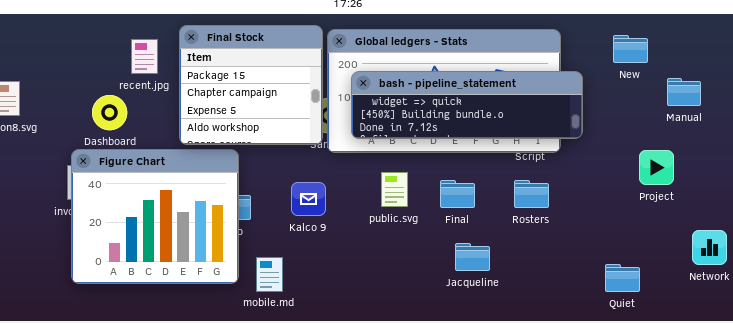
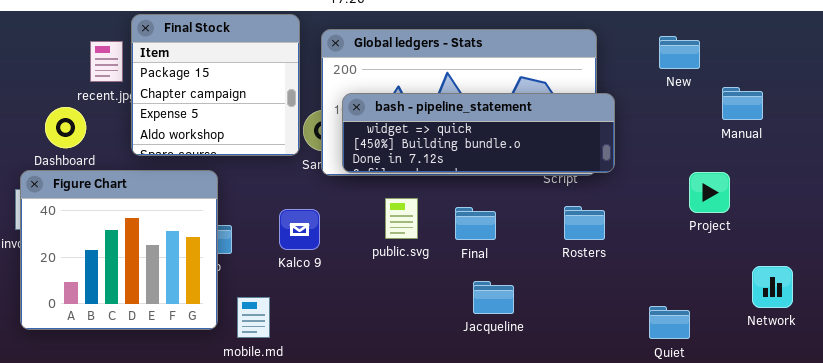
Final Stock: [179,25,323,145] -> [131,14,300,156], moved
bash - pipeline_statement: [351,71,583,139] -> [342,93,615,173], moved
Rosters: [514,180,549,208] -> [564,206,605,240], moved

